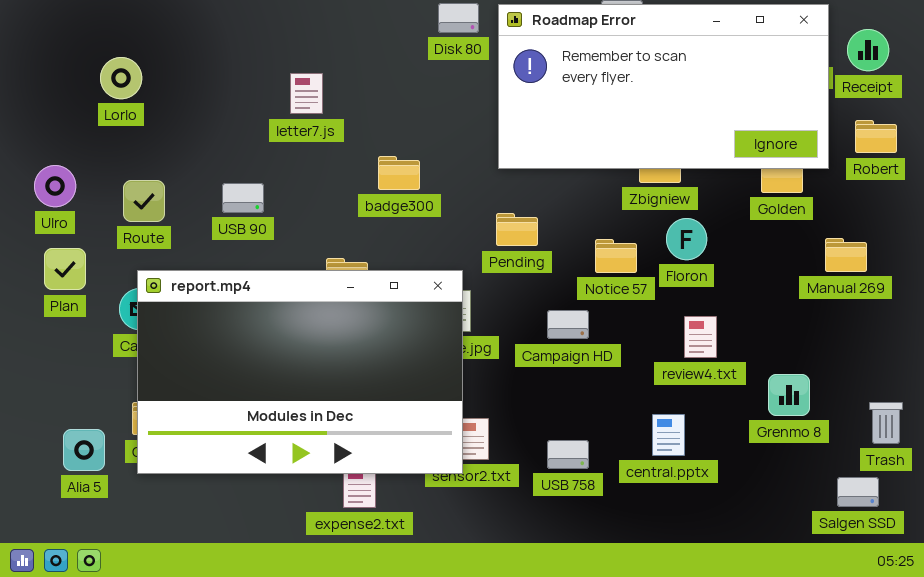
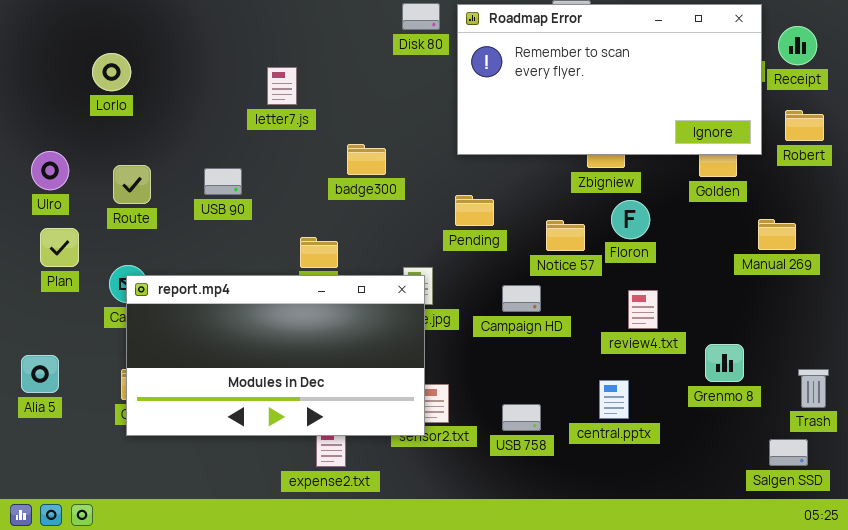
report.mp4: [137,270,463,474] -> [126,275,425,436], resized
Alia 5: [63,429,105,471] -> [21,355,59,393], moved

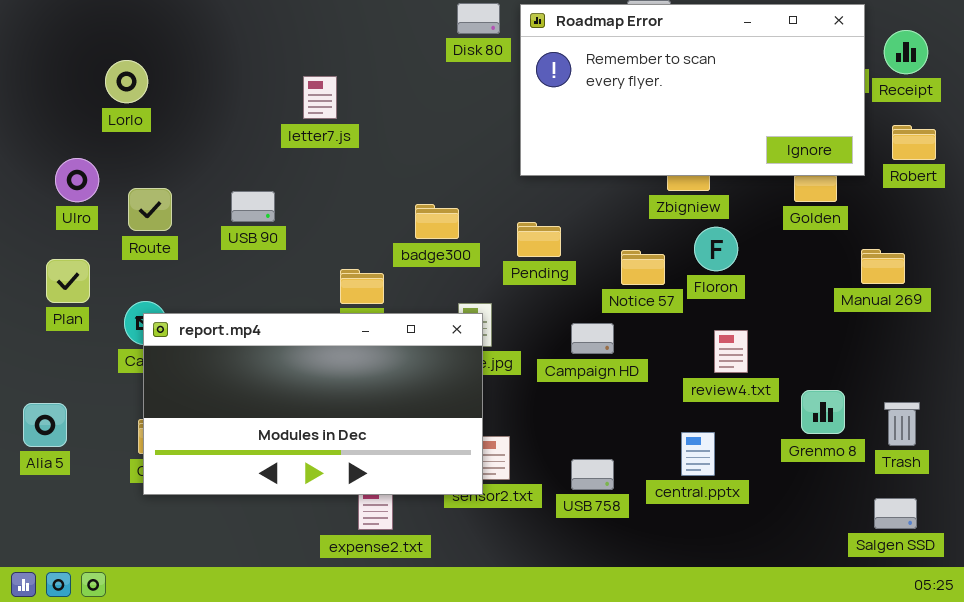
badge300: [347,144,386,175] -> [415,204,459,239], moved
Ulro: [31,151,69,190] -> [55,158,99,202], moved
Trash: [798,369,829,408] -> [884,402,920,446], moved

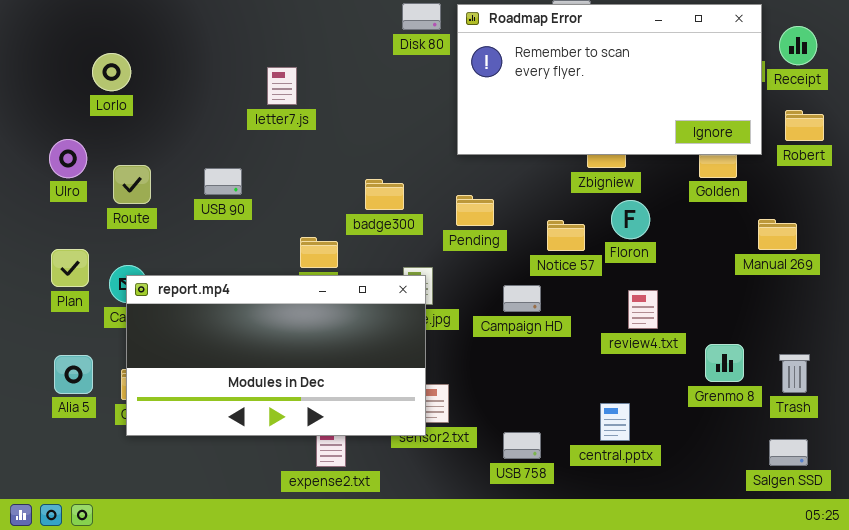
Plan: [46,259,90,303] -> [51,249,89,287], moved
Alia 5: [23,403,67,447] -> [54,355,93,394], moved
central.pptx: [681,432,715,476] -> [600,403,630,441], moved
USB 758: [571,459,614,490] -> [503,432,541,459], moved

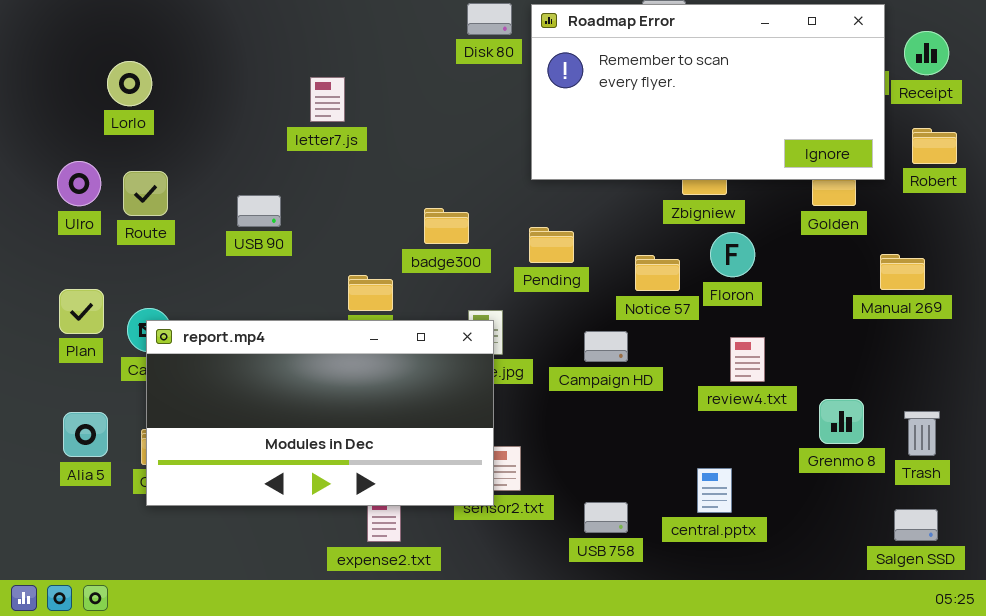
Route: [113,165,151,204] -> [123,171,168,216], moved

